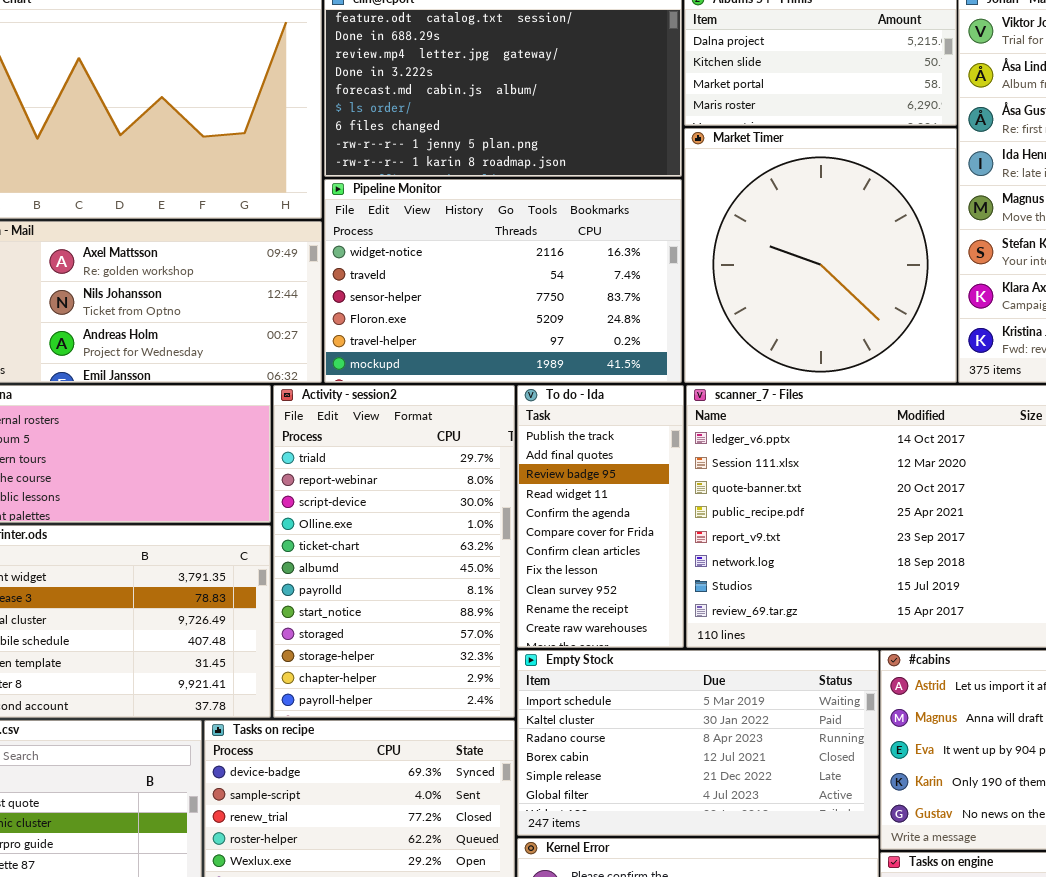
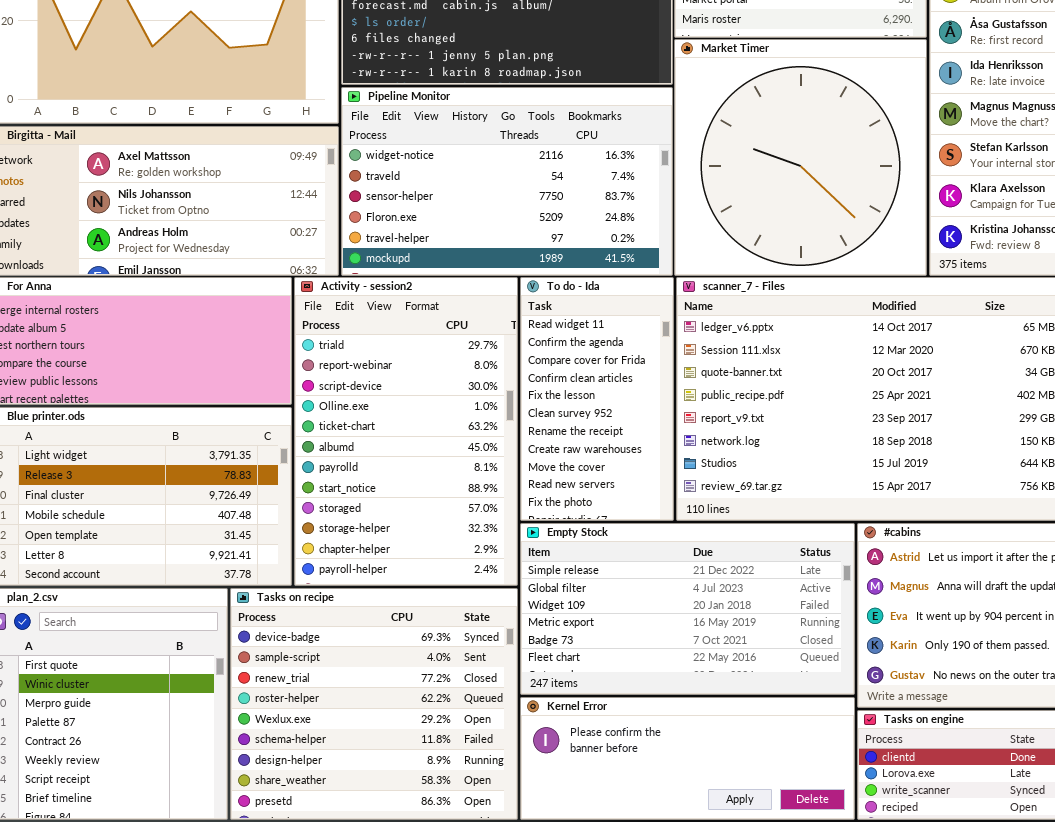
To do - Ida: [517,385,684,648] -> [520,277,674,521], scrolled down 3 rows
Empty Stock: [517,650,879,836] -> [520,523,855,695], scrolled down 4 rows

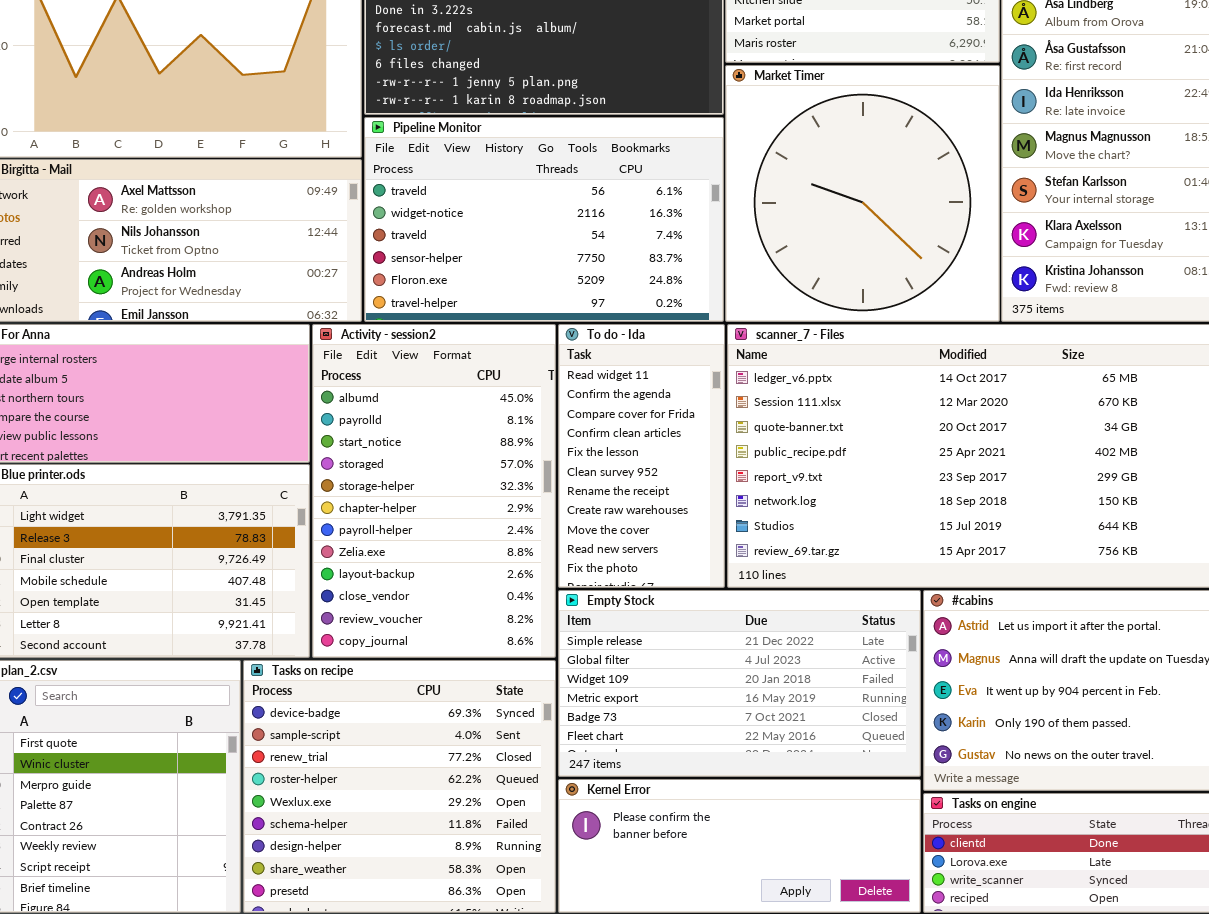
Pipeline Monitor: [341,87,673,276] -> [364,117,724,322], scrolled up 1 row
Activity - session2: [294,277,518,586] -> [312,324,556,658], scrolled down 5 rows

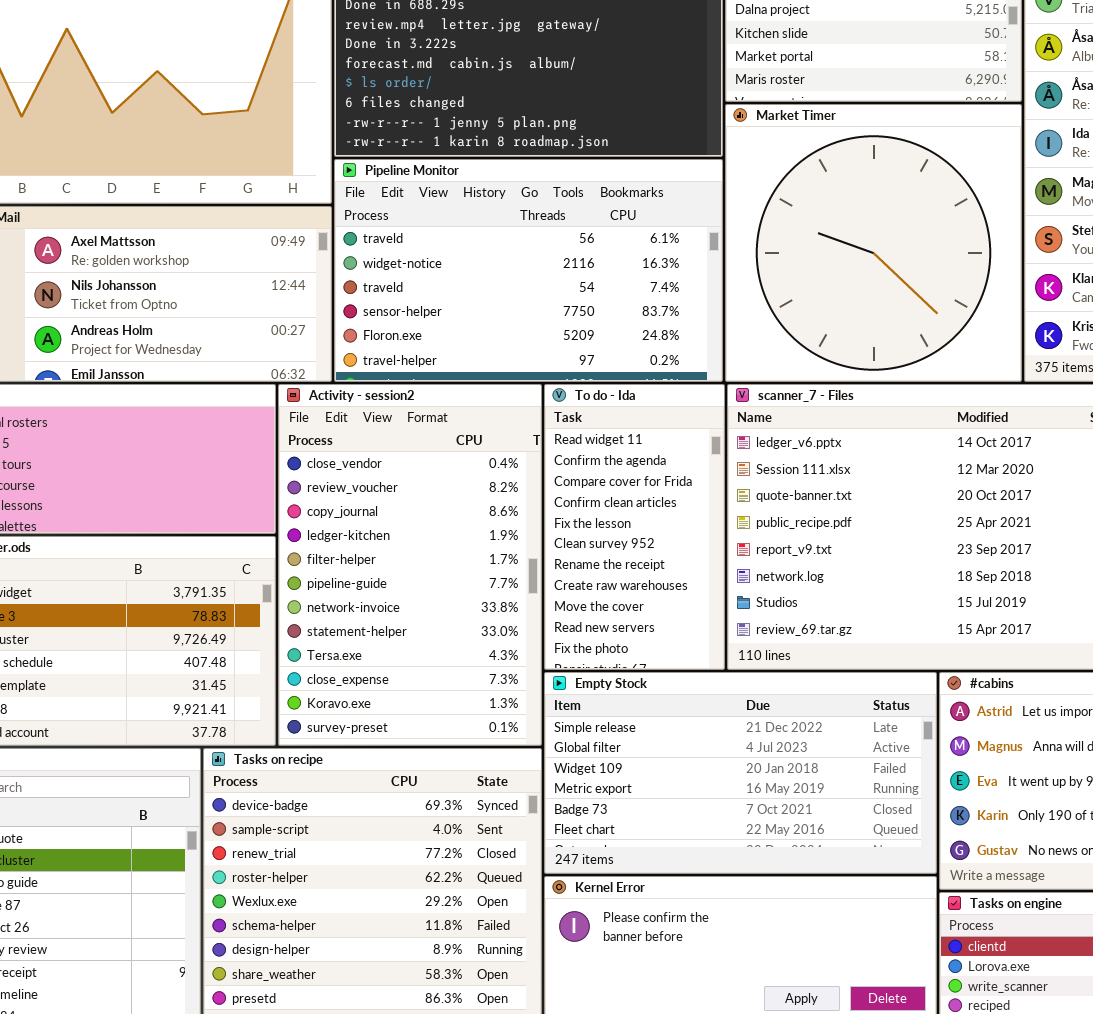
Activity - session2: [312,324,556,658] -> [278,384,542,746], scrolled down 9 rows

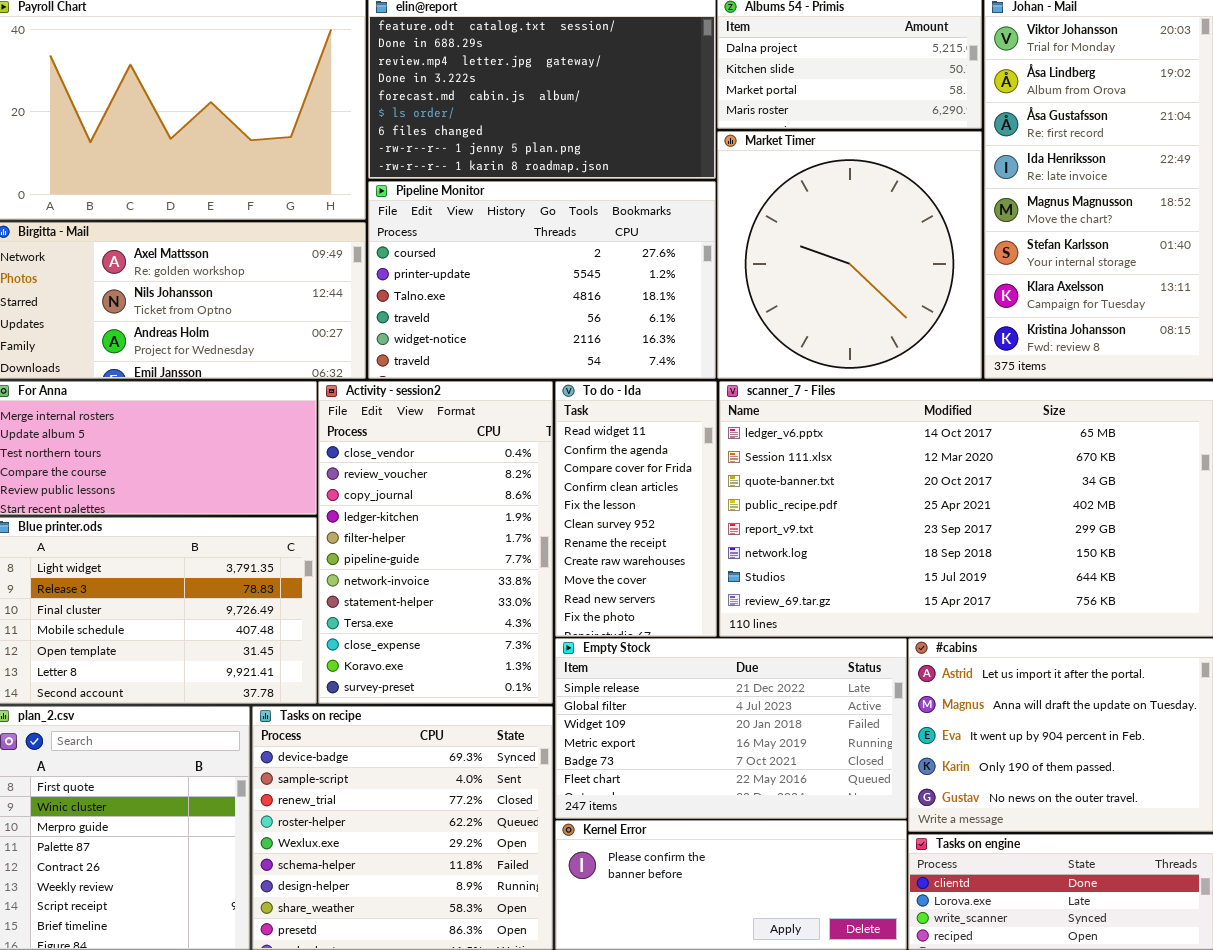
Pipeline Monitor: [334,159,723,382] -> [368,181,716,379], scrolled up 3 rows

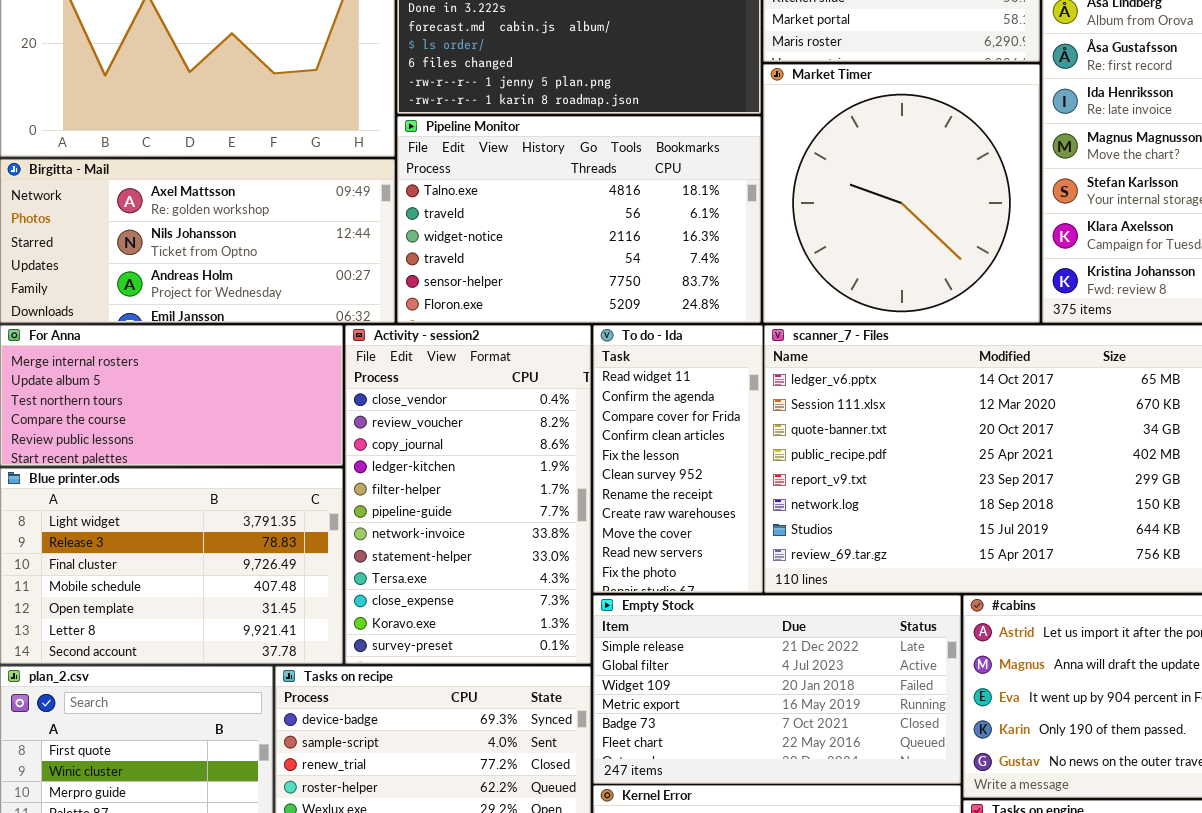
Pipeline Monitor: [368,181,716,379] -> [397,116,761,323], scrolled down 2 rows

